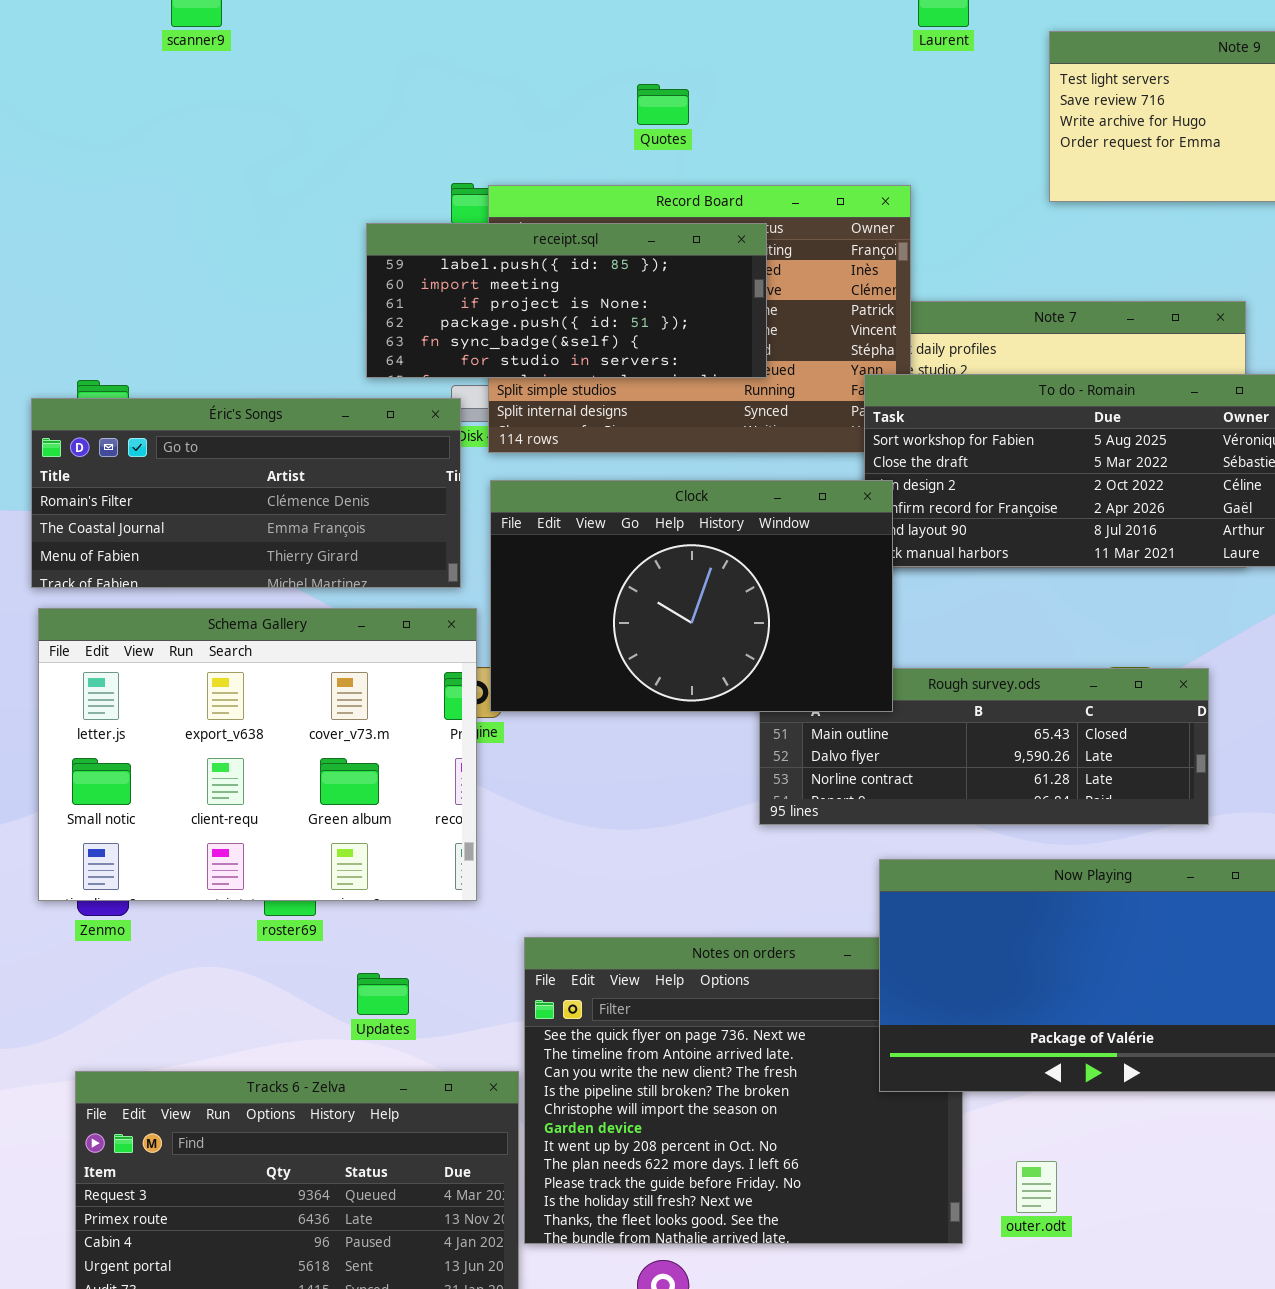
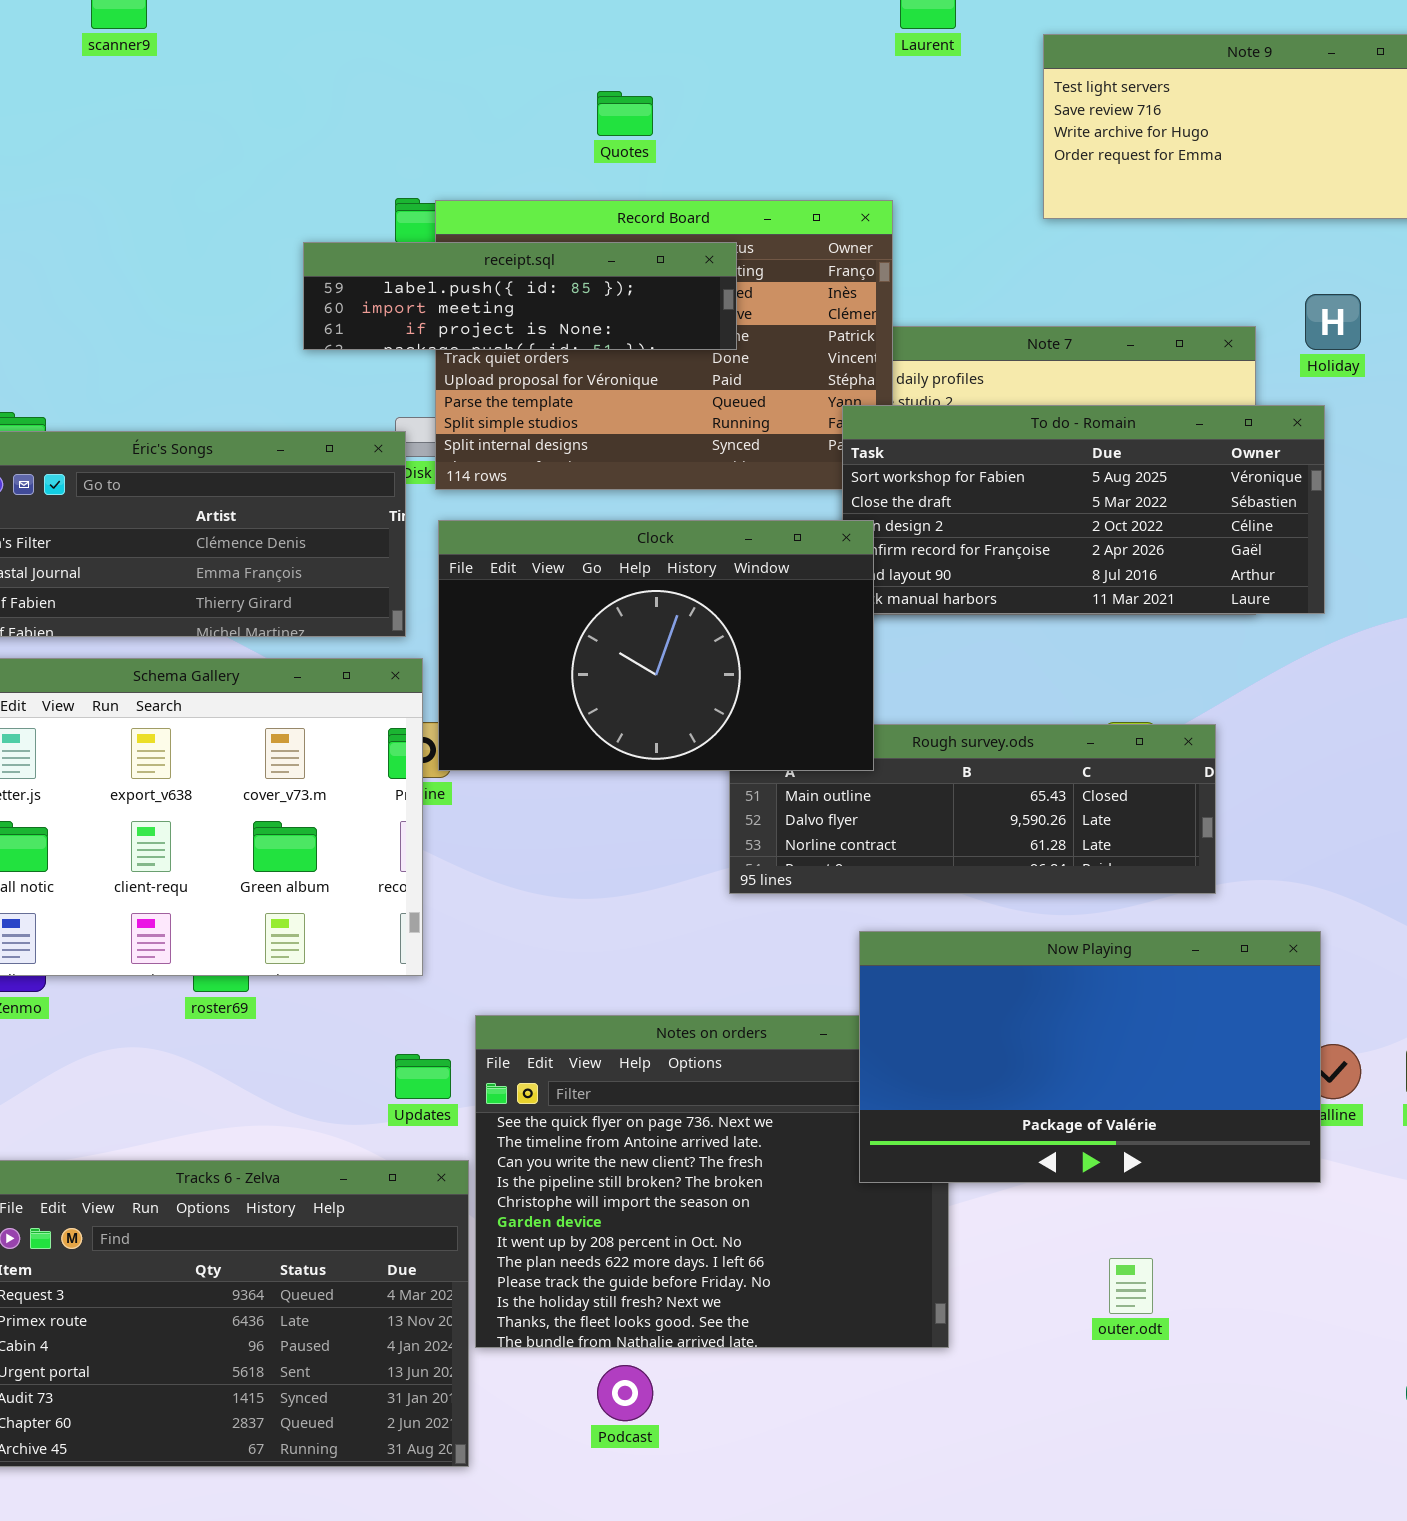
receipt.sql: [366,223,767,378] -> [303,242,737,350], resized
Updates: [357,973,409,1015] -> [395,1054,451,1099], moved
outer.odt: [1016,1161,1057,1213] -> [1109,1258,1153,1314], moved

